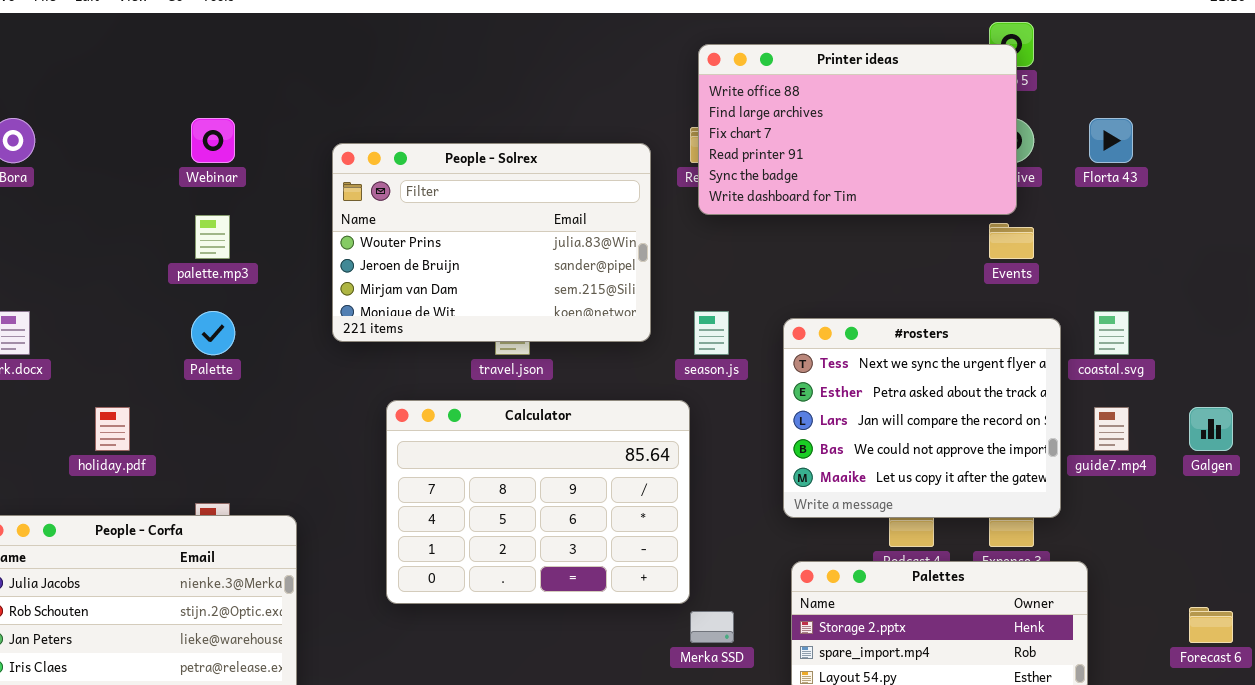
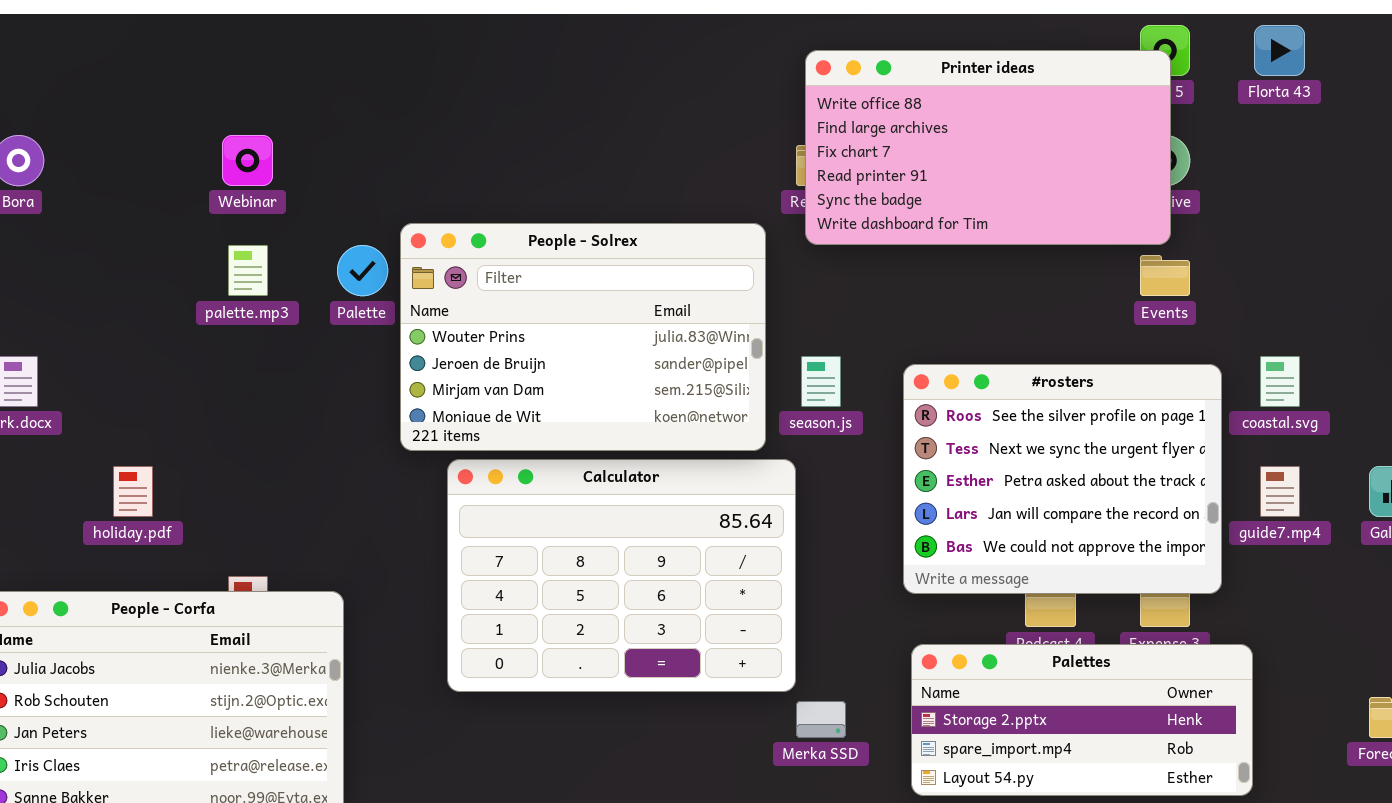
Florta 43: [1089,118,1133,163] -> [1254,25,1305,76], moved
People - Solrex: [332,143,651,342] -> [400,223,766,451], moved
Palette: [191,311,235,355] -> [337,245,388,296], moved
#rosters: [783,318,1061,518] -> [903,364,1222,594], scrolled up 1 row

